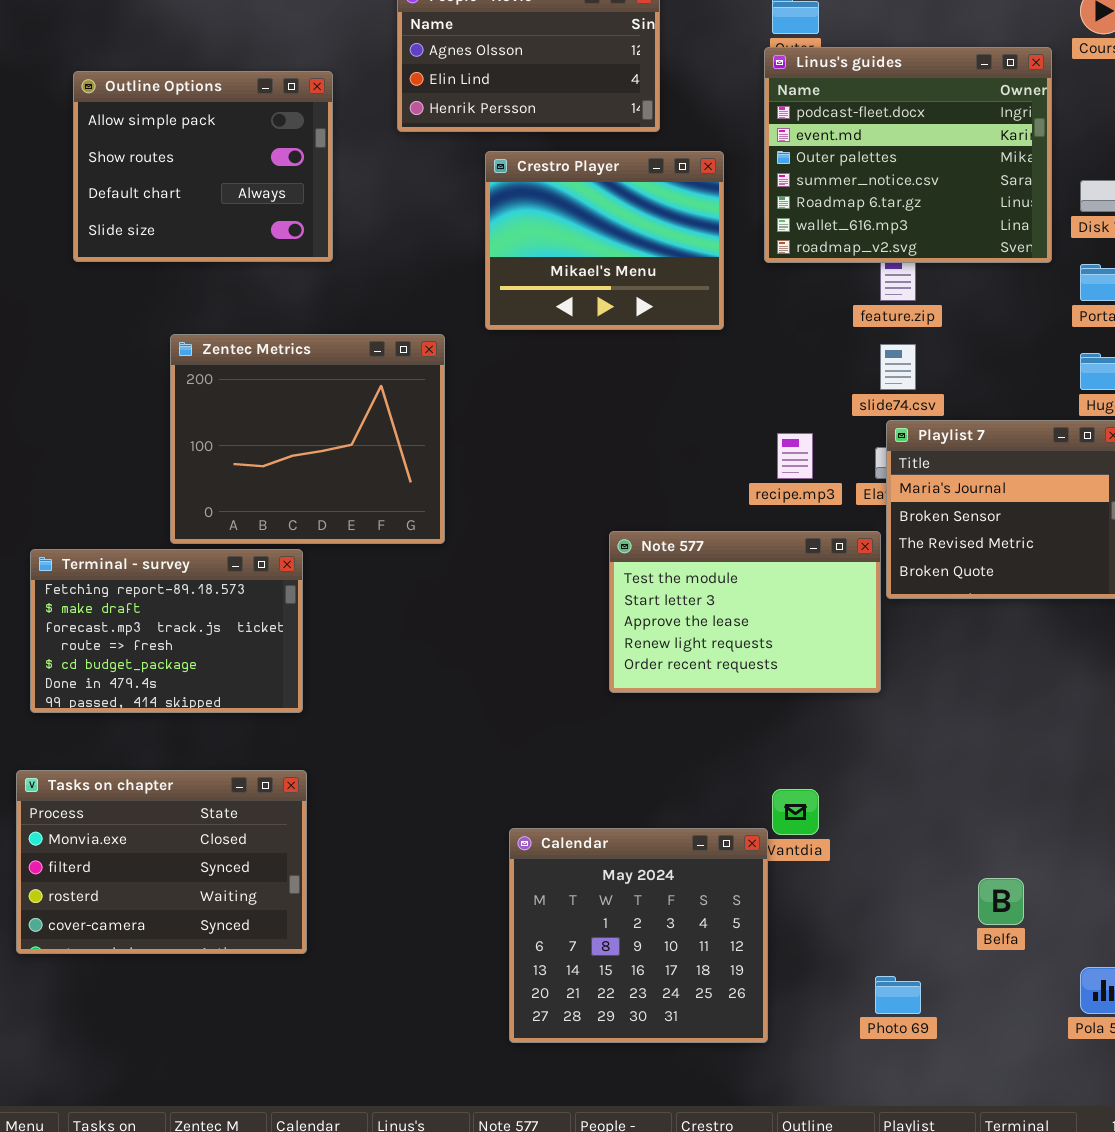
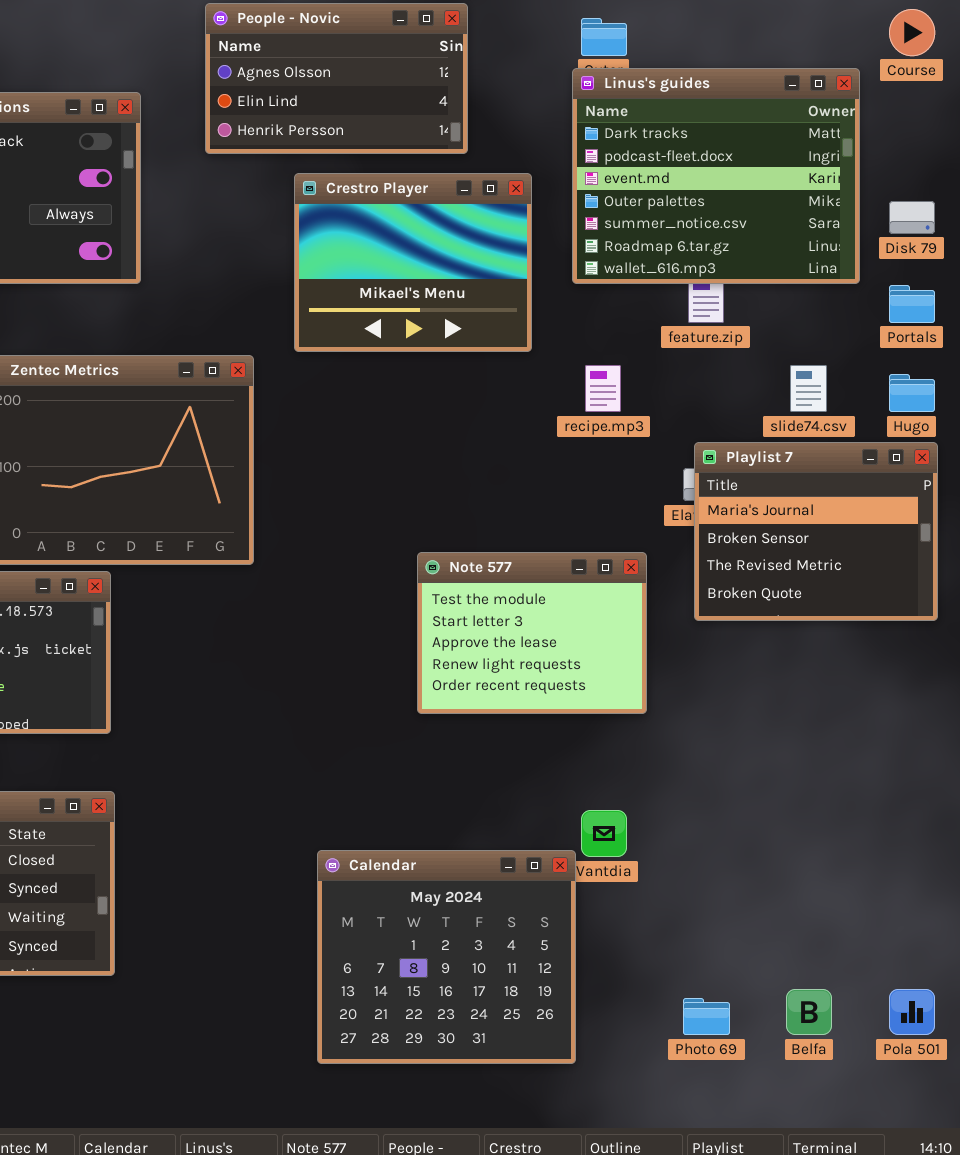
Linus's guides: [764,47,1052,263] -> [572,68,860,284], scrolled up 1 row
slide74.csv: [880,344,916,390] -> [790,365,827,412], moved
recipe.mp3: [777,433,813,479] -> [585,365,621,412], moved
Note 577: [609,531,881,693] -> [417,552,647,714], resized
Belfa: [978,878,1024,925] -> [786,989,832,1035], moved

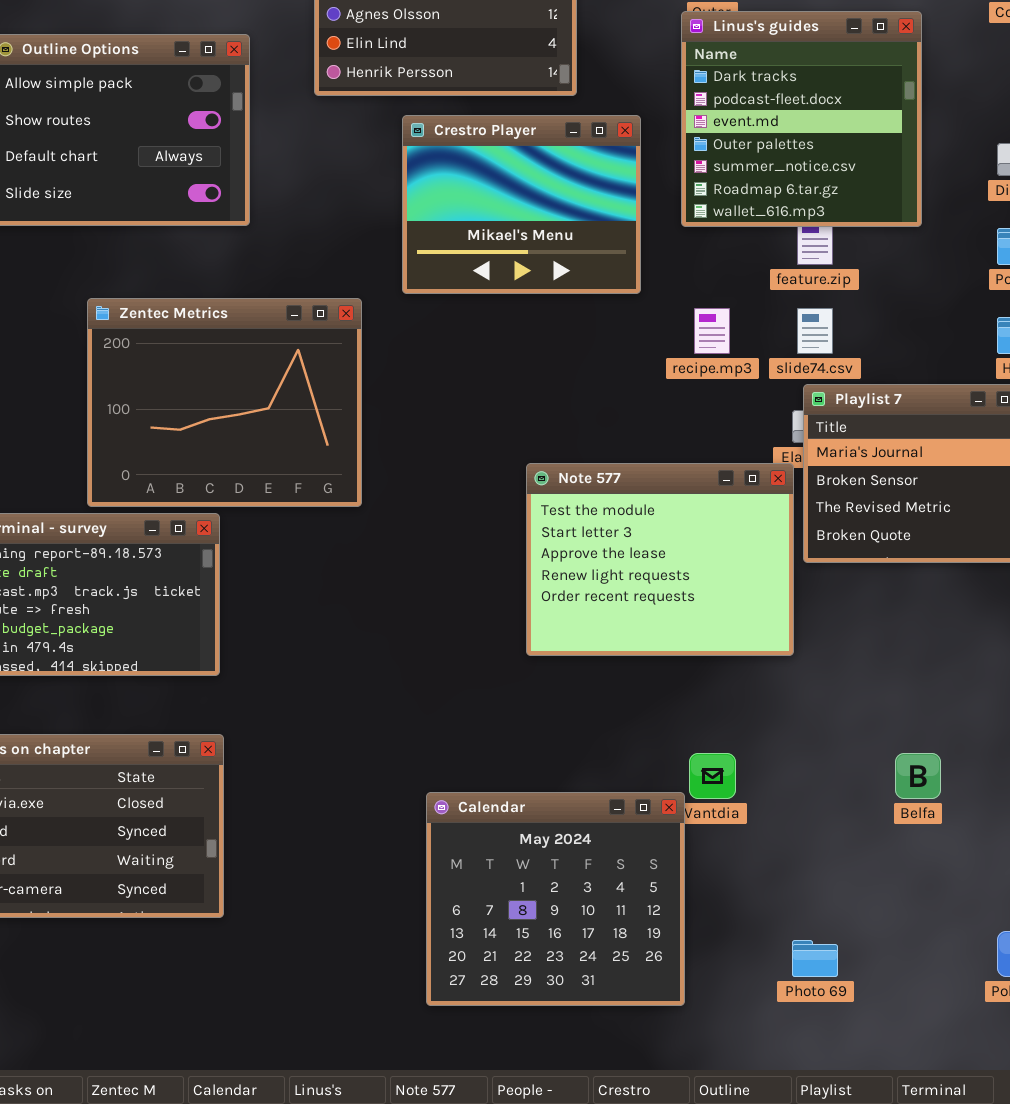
Linus's guides: [572,68,860,284] -> [681,11,922,227], resized
slide74.csv: [790,365,827,412] -> [797,308,833,354], moved
Note 577: [417,552,647,714] -> [526,463,794,656], resized
Belfa: [786,989,832,1035] -> [895,753,941,799], moved

